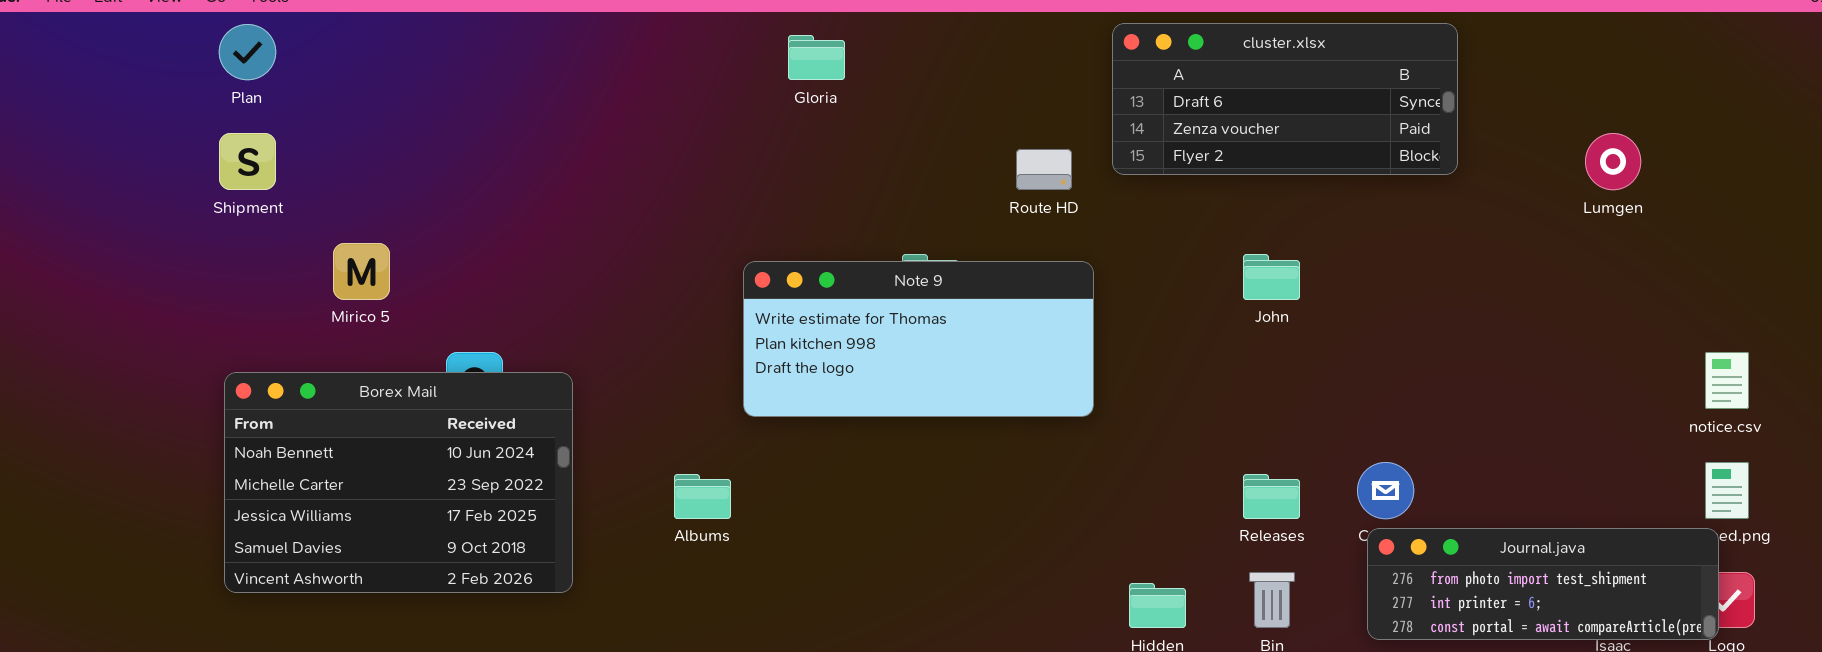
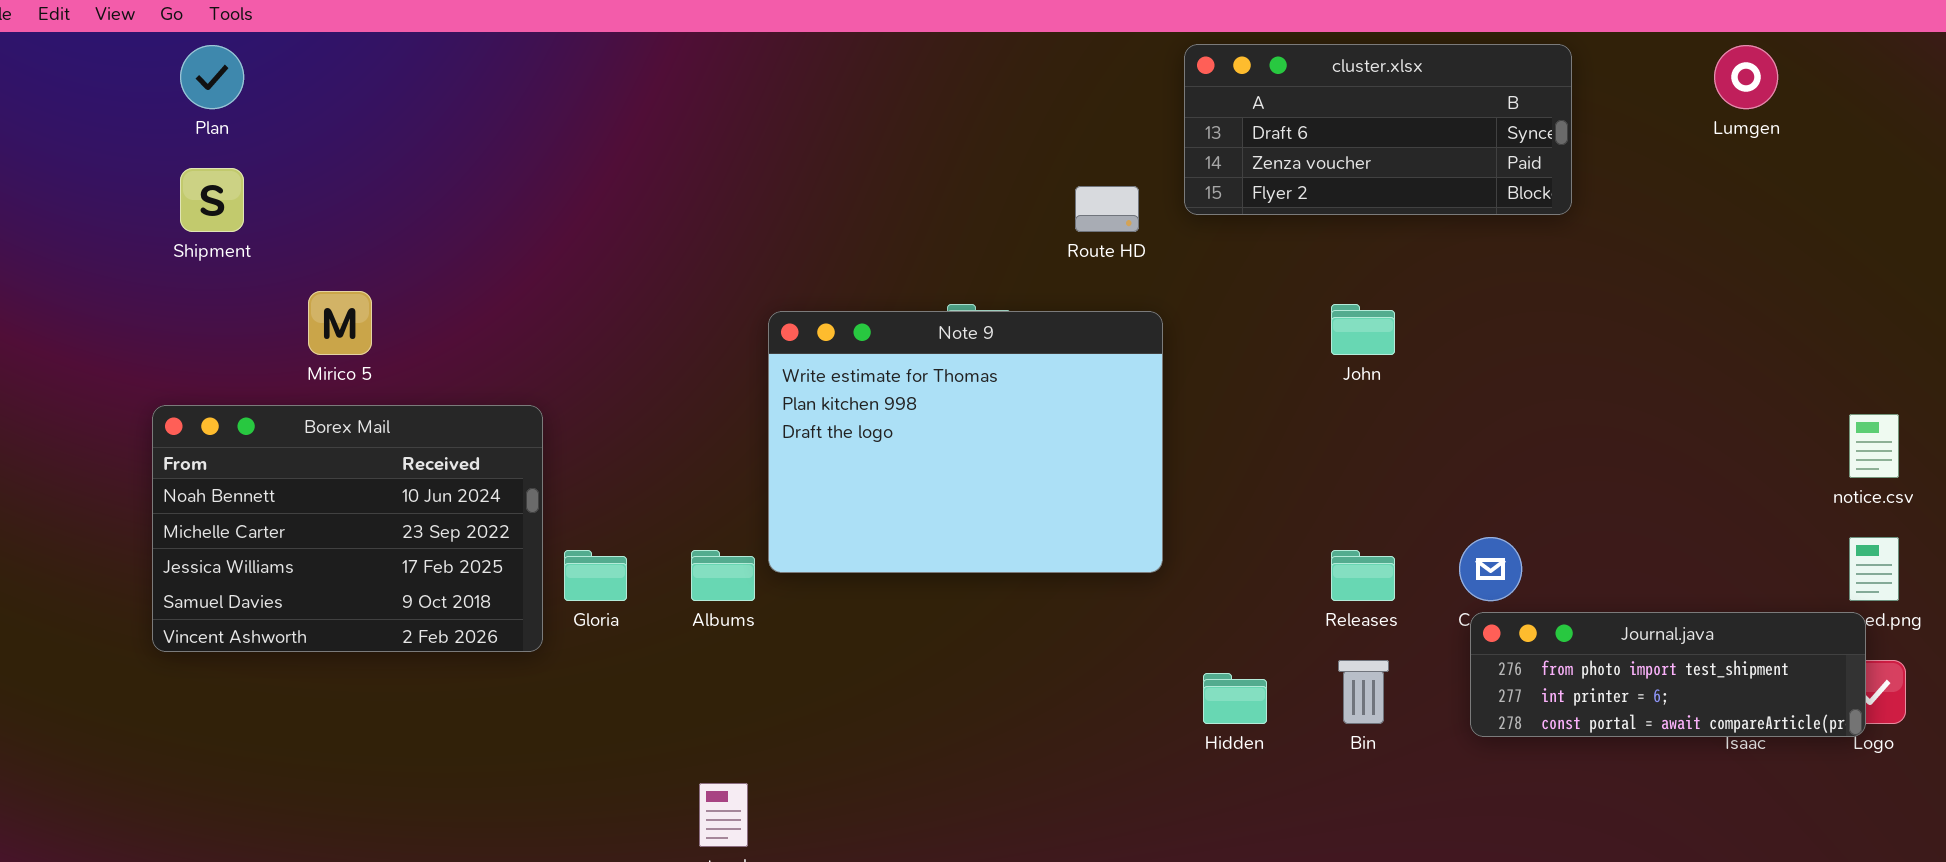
Gloria: [788,35,845,80] -> [564,550,627,601], moved
Lumgen: [1585,133,1641,190] -> [1714,45,1778,109], moved
Note 9: [743,261,1094,417] -> [768,311,1163,573], resized
Borex Mail: [224,372,573,593] -> [152,405,543,652], moved

